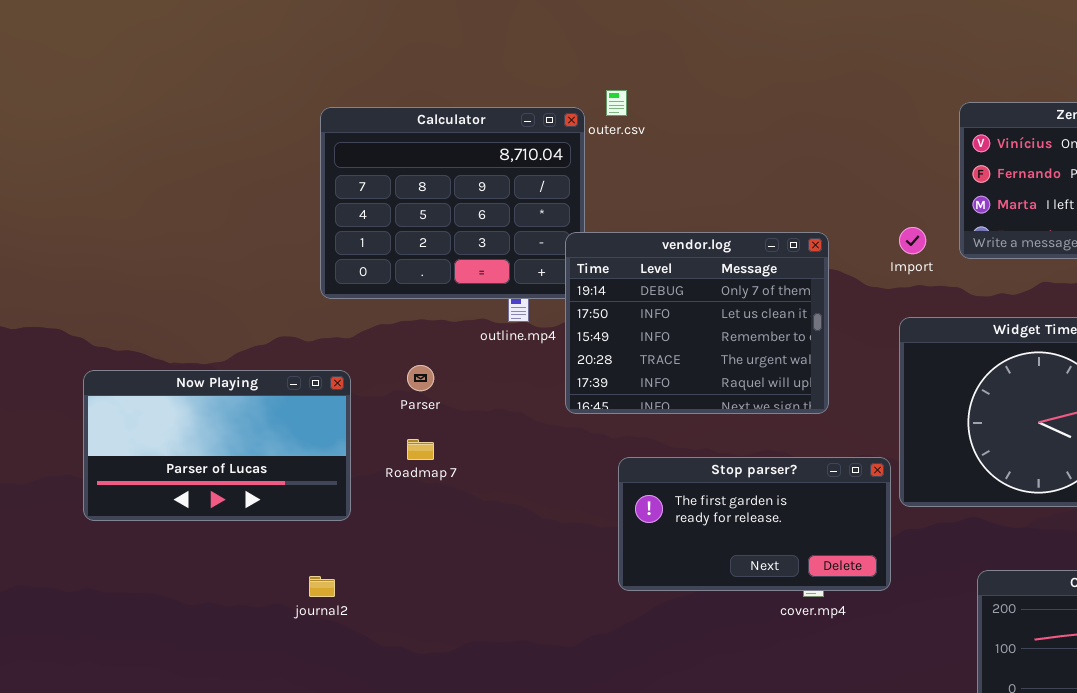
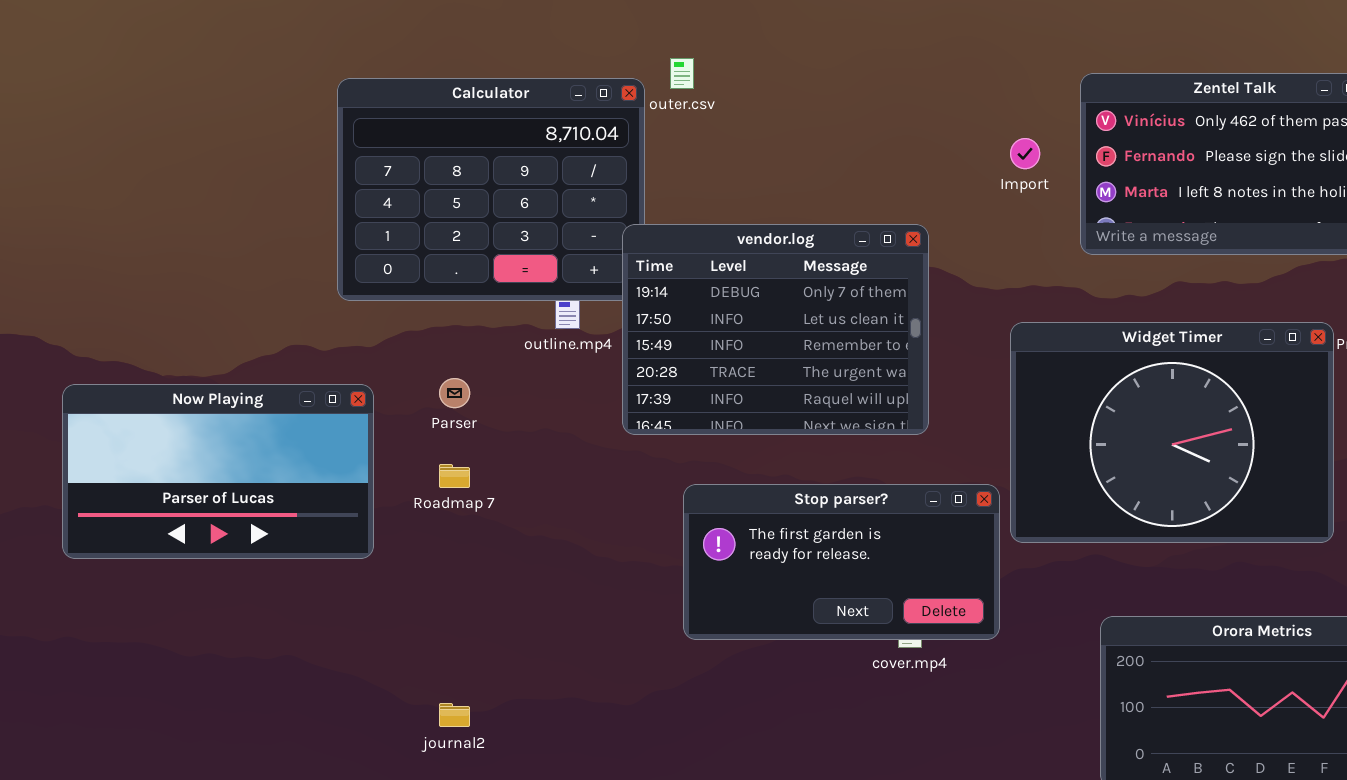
Import: [899,227,926,254] -> [1010,138,1040,169], moved
journal2: [309,576,335,597] -> [439,703,470,727], moved

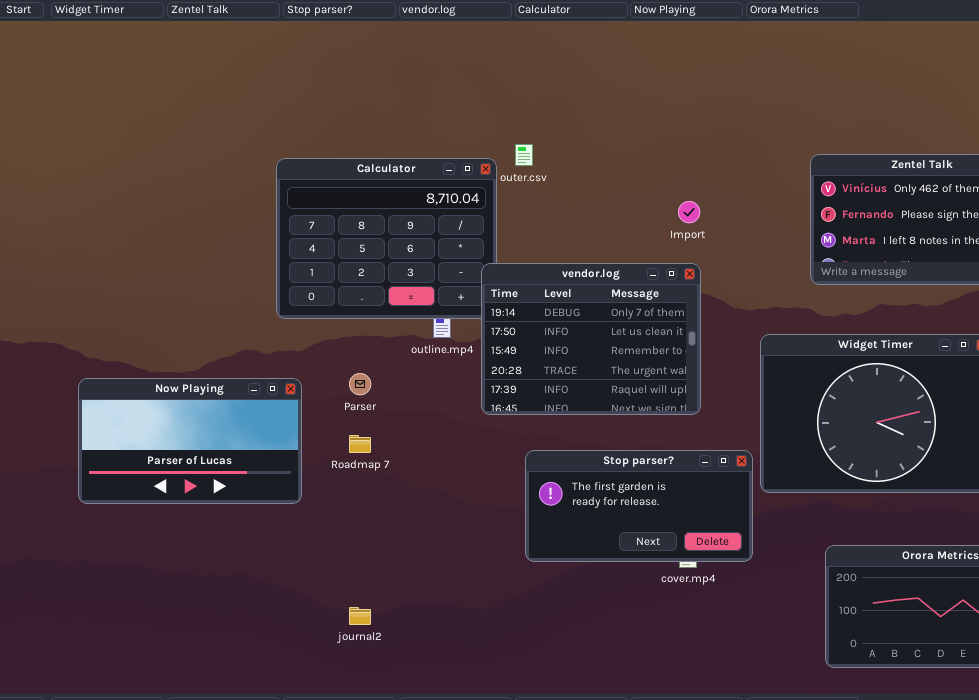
Import: [1010,138,1040,169] -> [678,201,700,223], moved

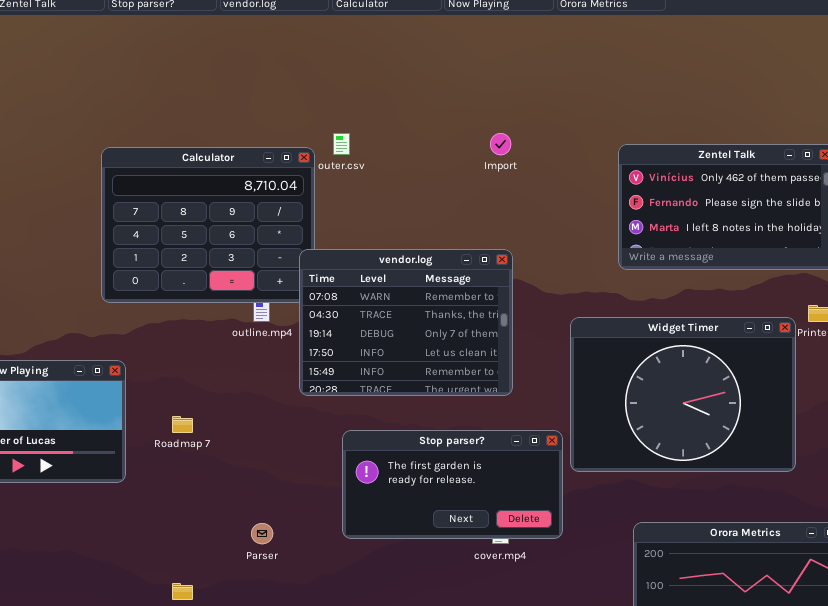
Import: [678,201,700,223] -> [490,133,511,155], moved
vendor.log: [481,263,701,415] -> [299,249,513,396], scrolled up 2 rows
Parser: [349,373,371,395] -> [251,523,273,544], moved

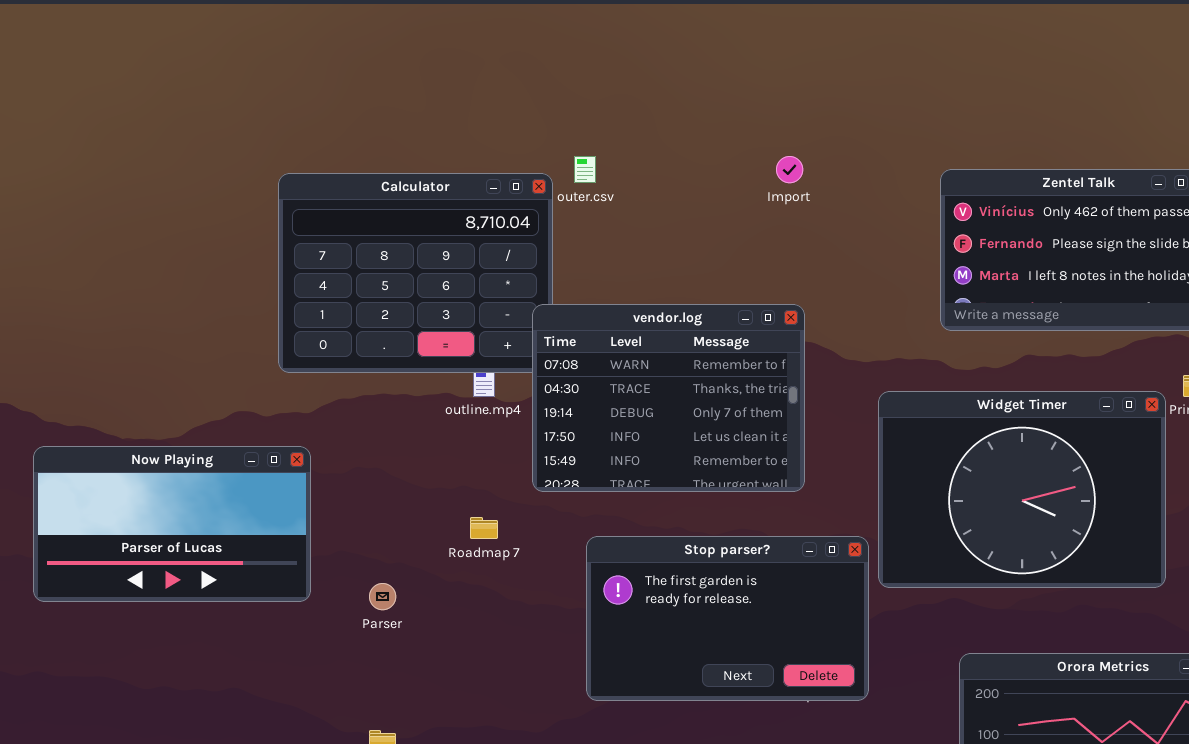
Roadmap 7: [172,416,193,433] -> [470,517,498,539], moved
Stop parser?: [342,430,563,539] -> [586,536,869,701], resized
Parser: [251,523,273,544] -> [369,583,396,610], moved

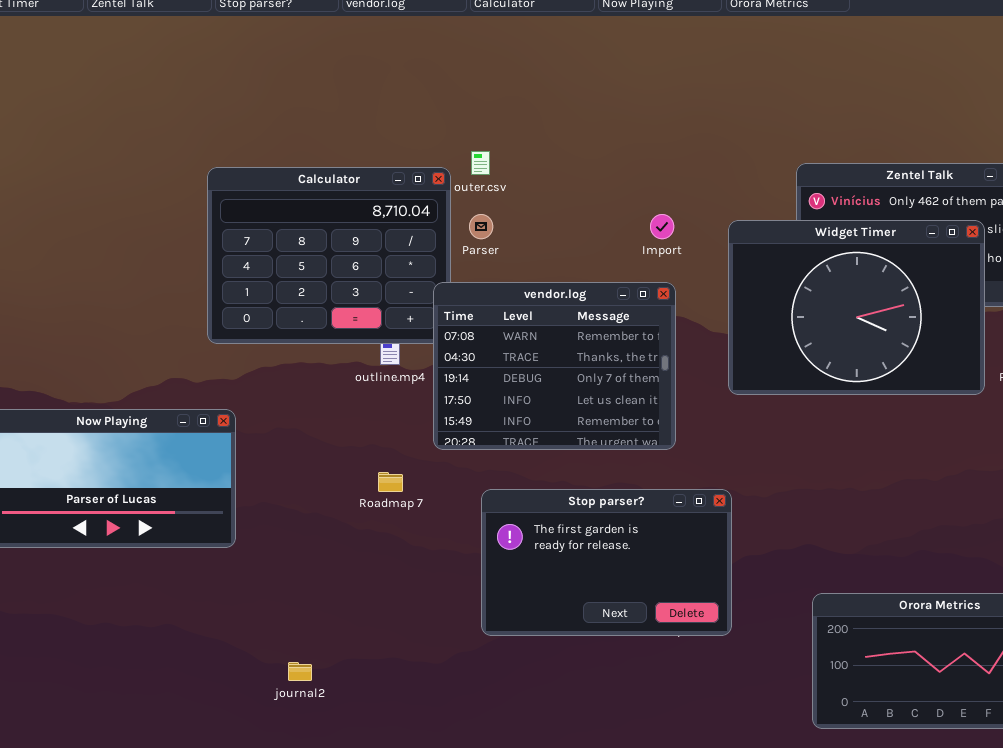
Import: [776,156,803,183] -> [650,214,674,239], moved
Widget Timer: [878,391,1166,588] -> [728,220,985,395], moved
Parser: [369,583,396,610] -> [469,214,493,239], moved

